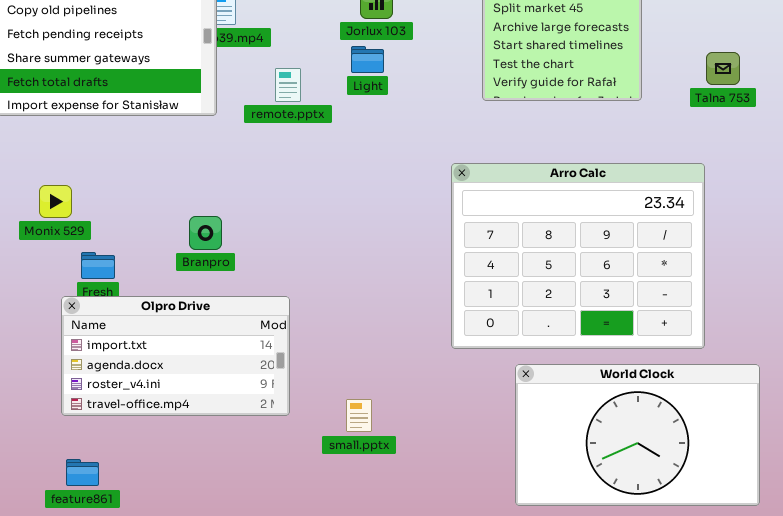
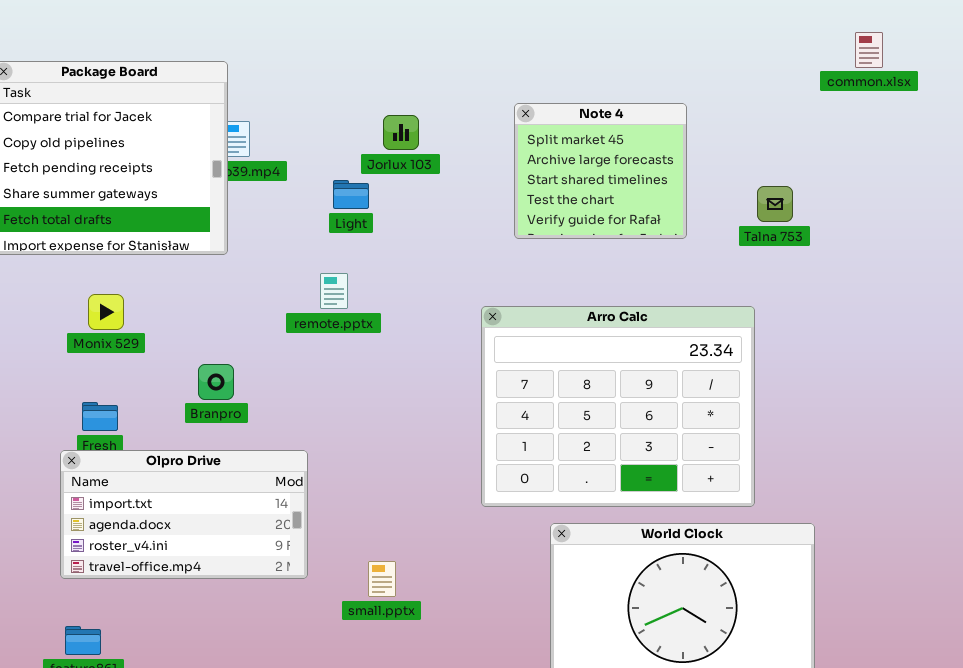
Light: [351,46,384,73] -> [333,180,369,209], moved
remote.pptx: [275,68,301,102] -> [320,273,348,309], moved
Monix 529: [39,185,72,218] -> [88,294,124,330], moved

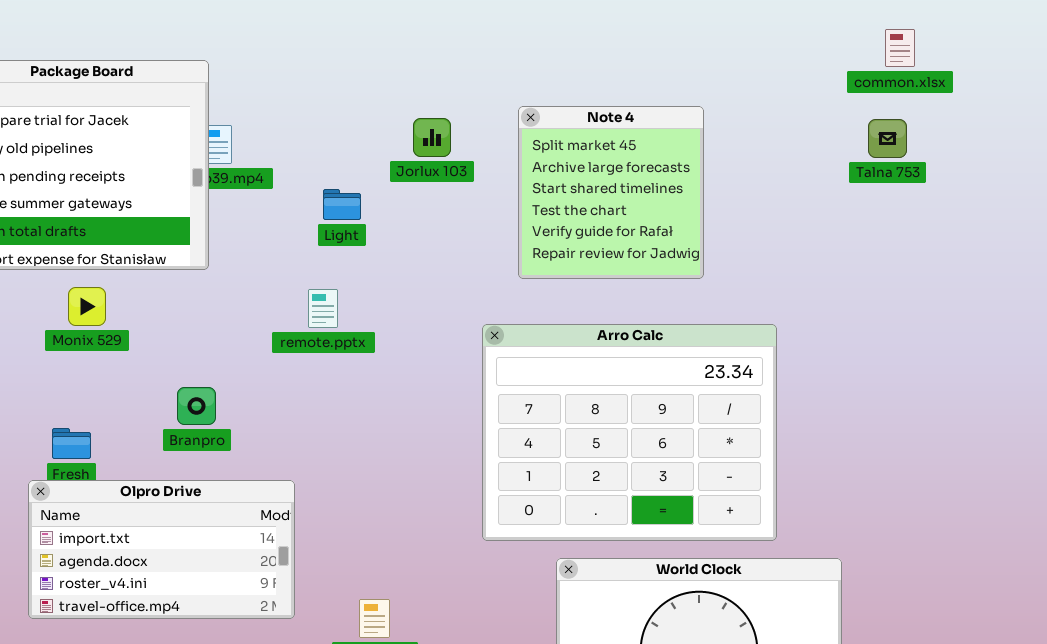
Note 4: [514,103,687,239] -> [518,106,704,279], resized
Jorlux 103: [383,115,419,150] -> [413,118,451,157], moved
Talna 753: [757,186,793,222] -> [868,119,907,158], moved
Monix 529: [88,294,124,330] -> [68,287,106,326], moved

